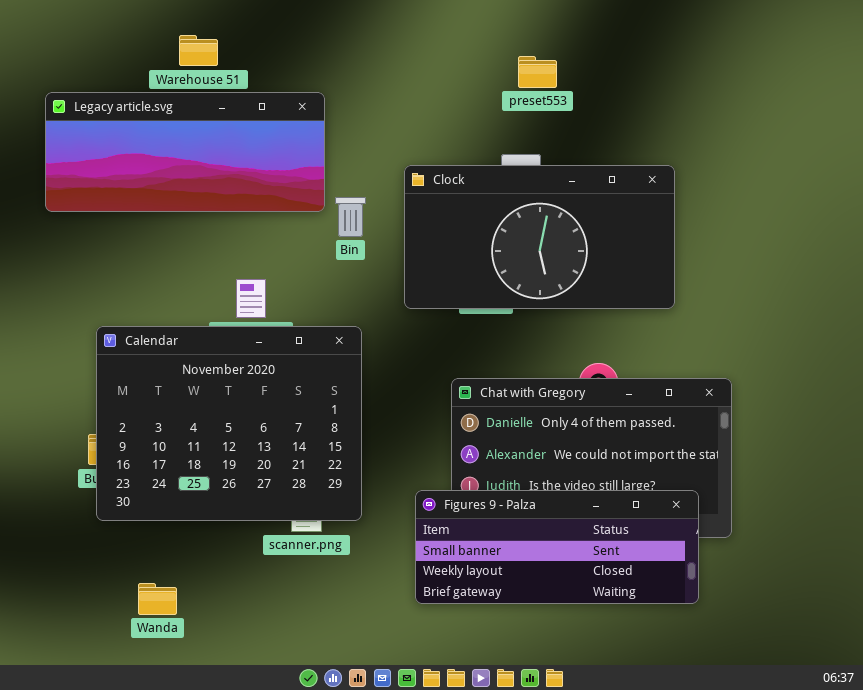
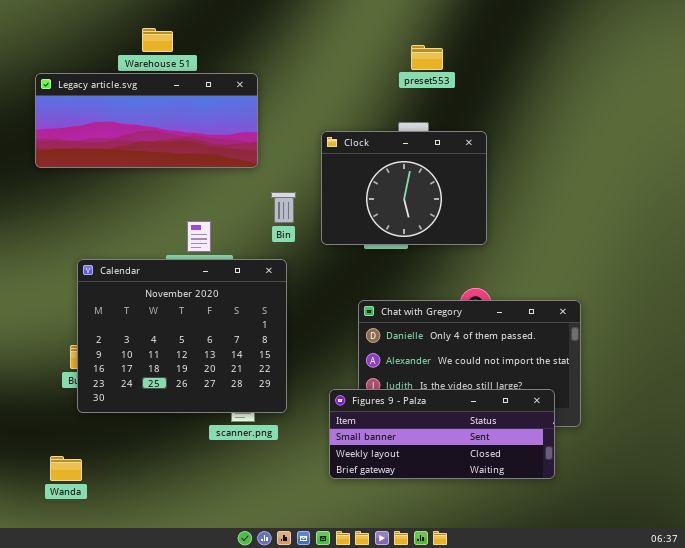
Clock: [404,165,675,309] -> [321,131,487,245], resized
Bin: [335,197,366,237] -> [271,192,296,223], moved
Wanda: [138,583,177,615] -> [50,456,82,481], moved

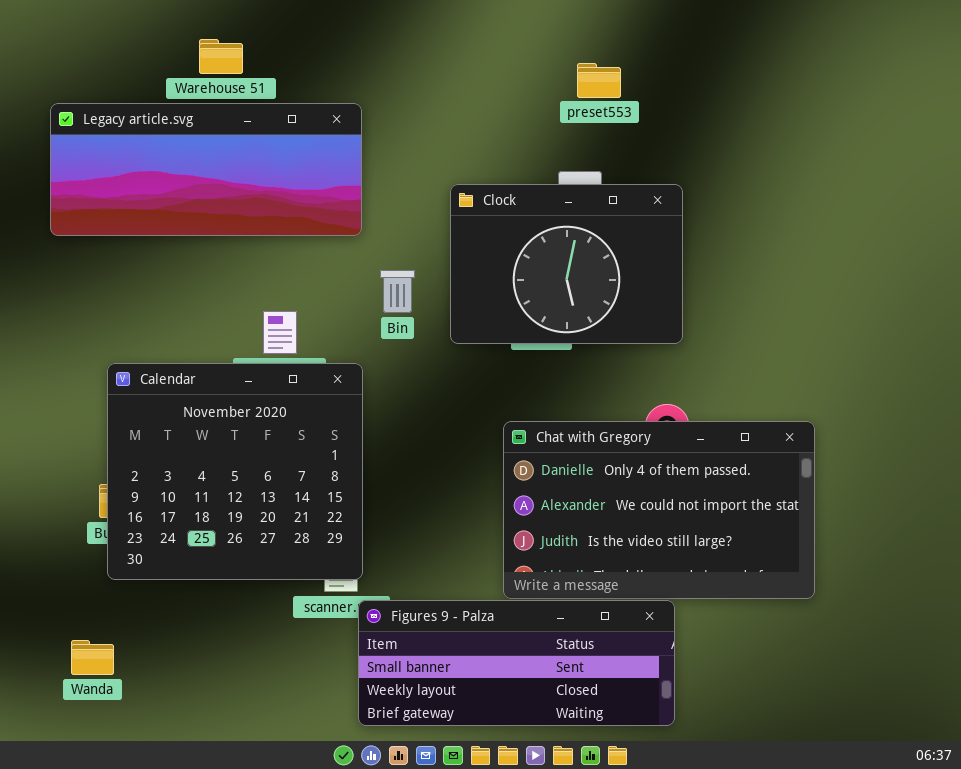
Calendar: [77,259,287,413] -> [107,363,363,580], resized
Figures 9 - Palza: [329,389,555,479] -> [358,600,675,726], moved

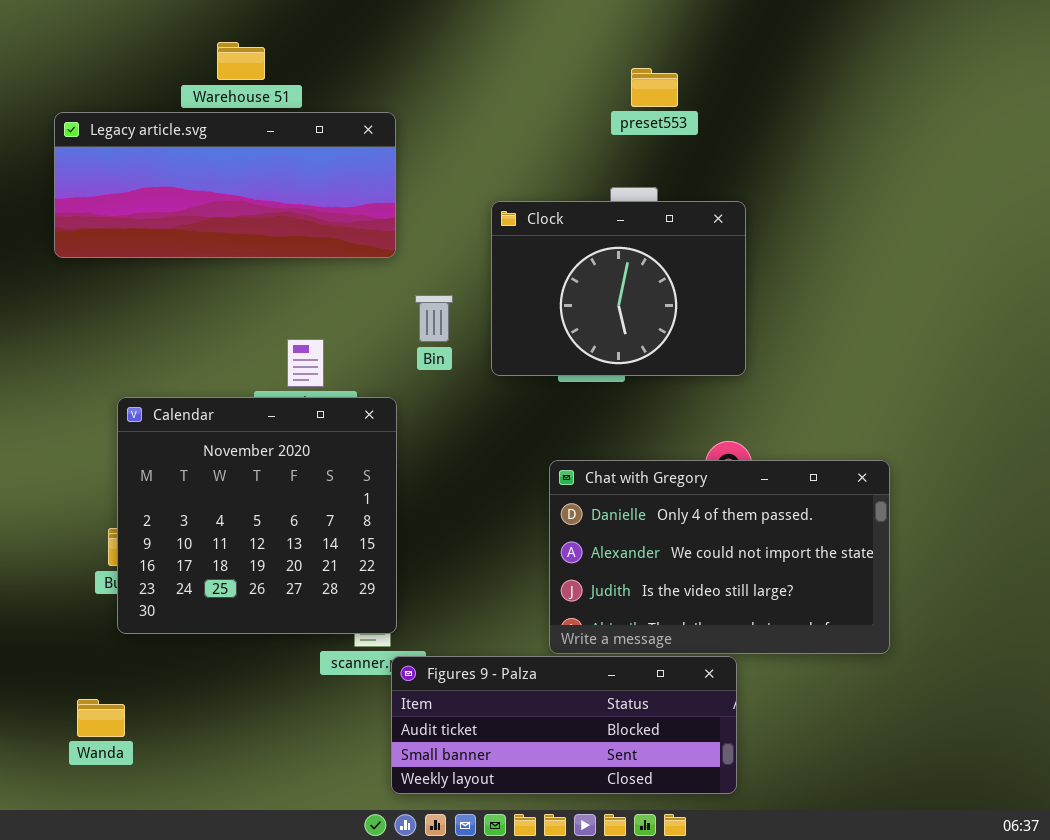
Figures 9 - Palza: [358,600,675,726] -> [391,656,737,794], scrolled up 1 row

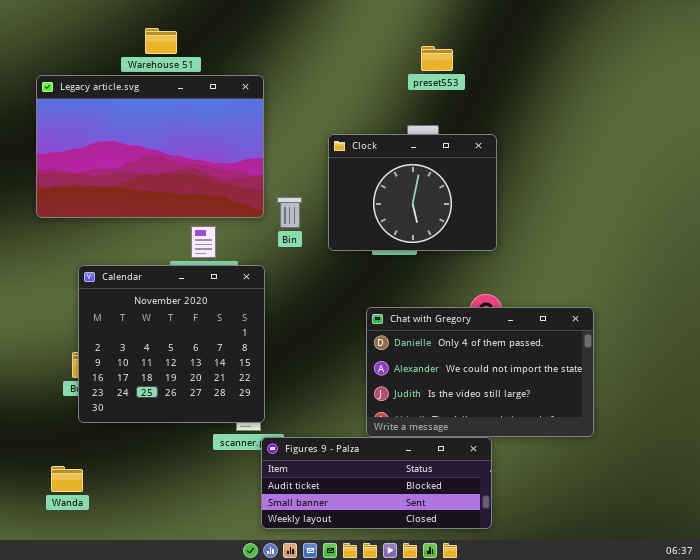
Legacy article.svg: [54,112,396,258] -> [36,75,264,218], resized

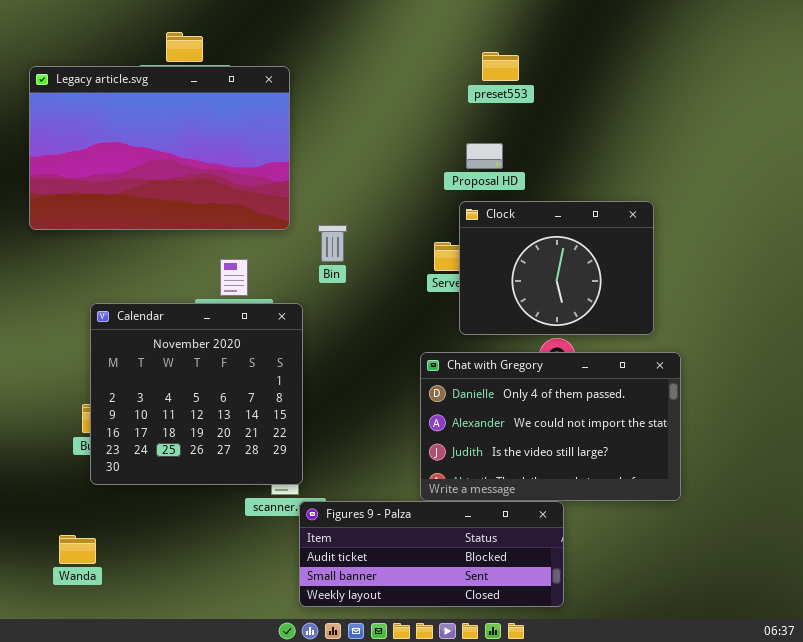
Legacy article.svg: [36,75,264,218] -> [29,66,290,230], moved
Clock: [328,134,497,251] -> [459,201,654,335], moved

